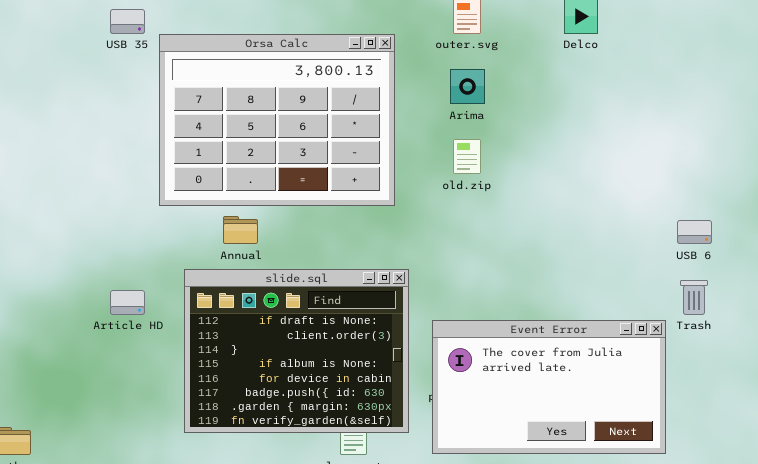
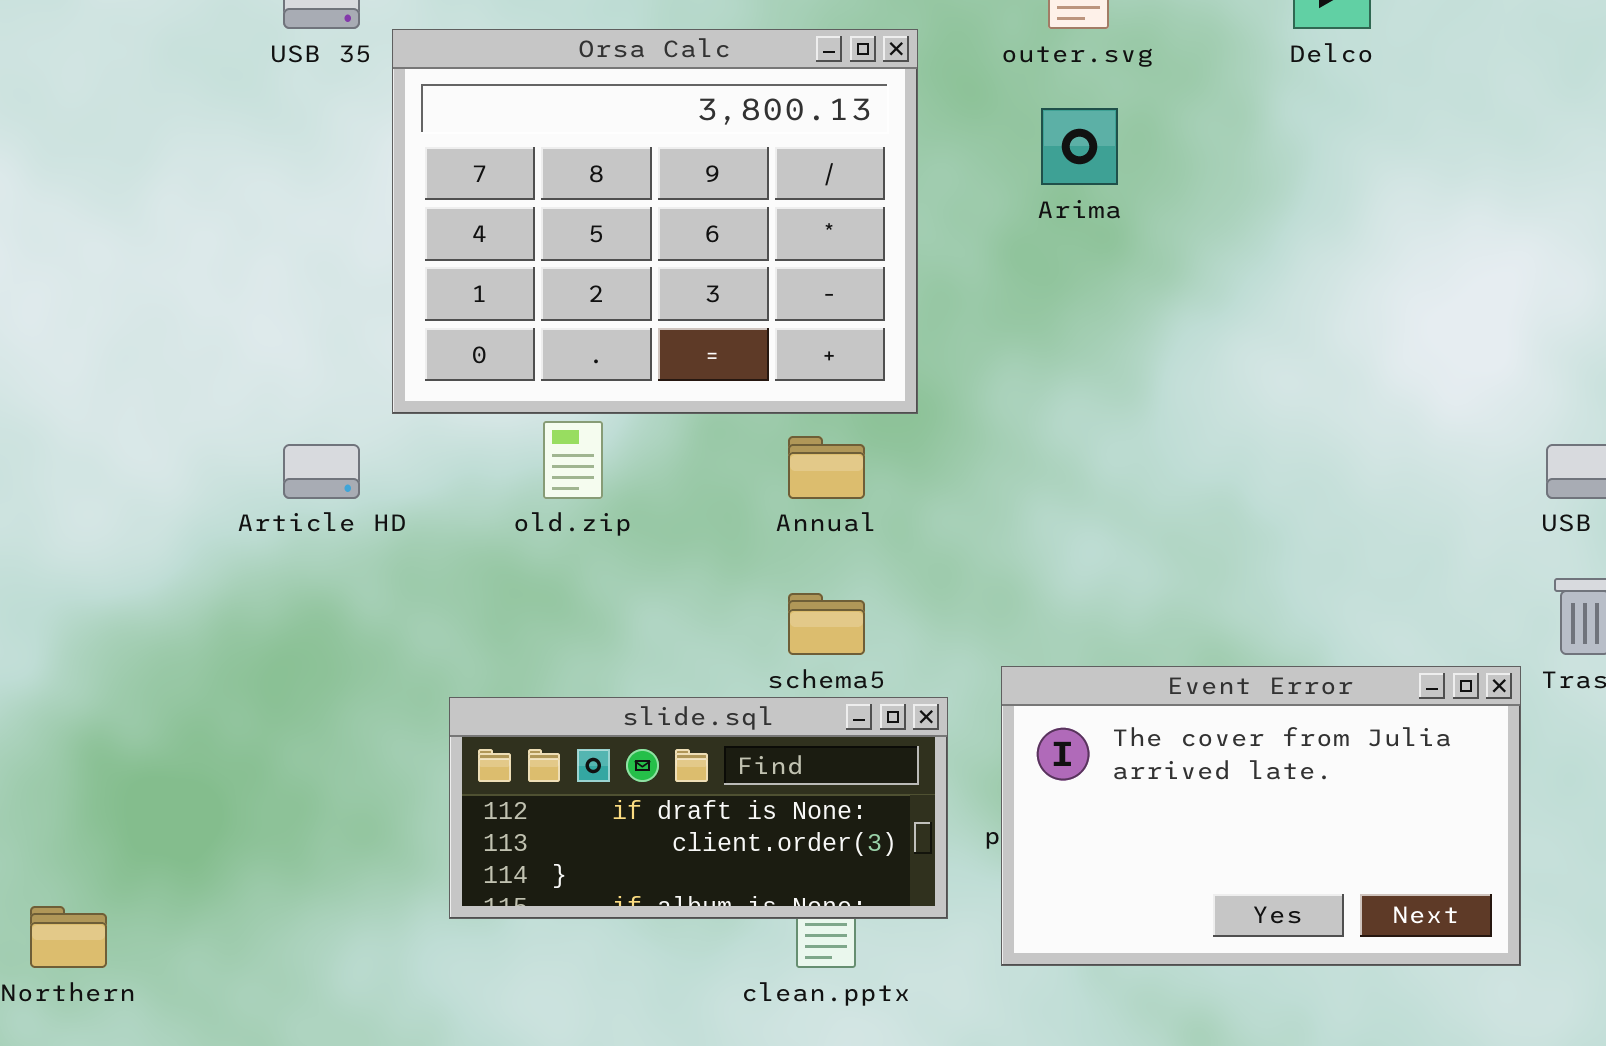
old.zip: [453,139,481,174] -> [543,421,603,499], moved
Annual: [223,216,258,244] -> [788,436,865,499], moved
slide.sql: [184,269,409,433] -> [449,697,948,919], resized
Article HD: [110,290,145,315] -> [283,444,360,499], moved

